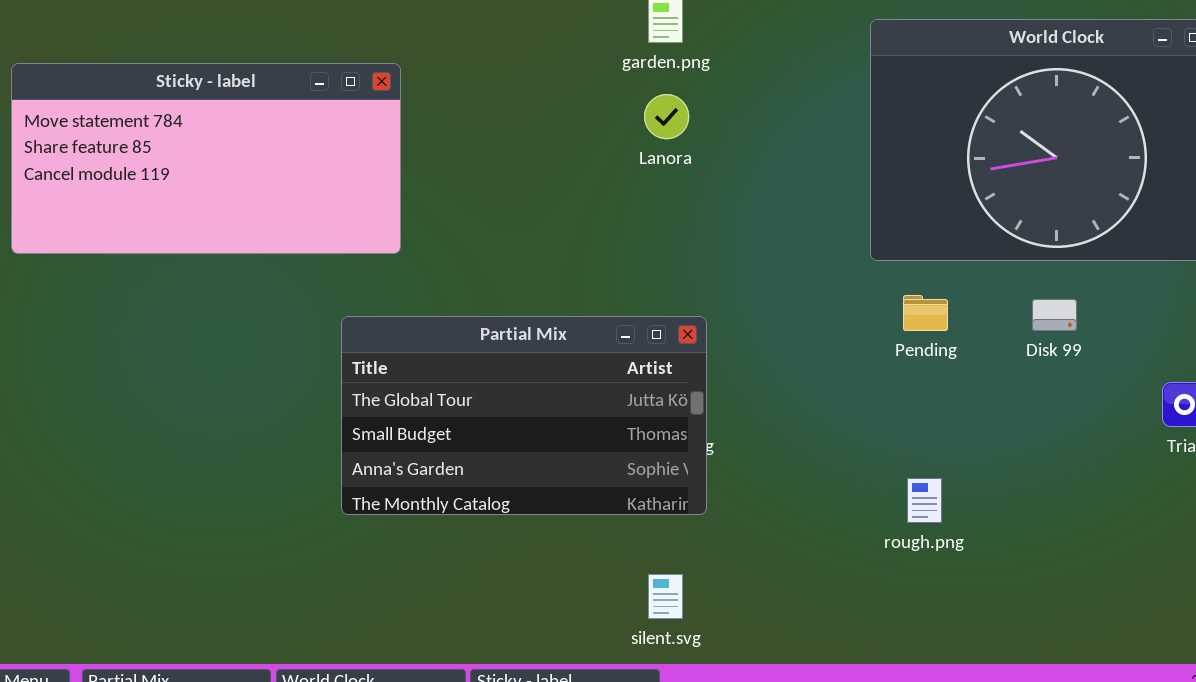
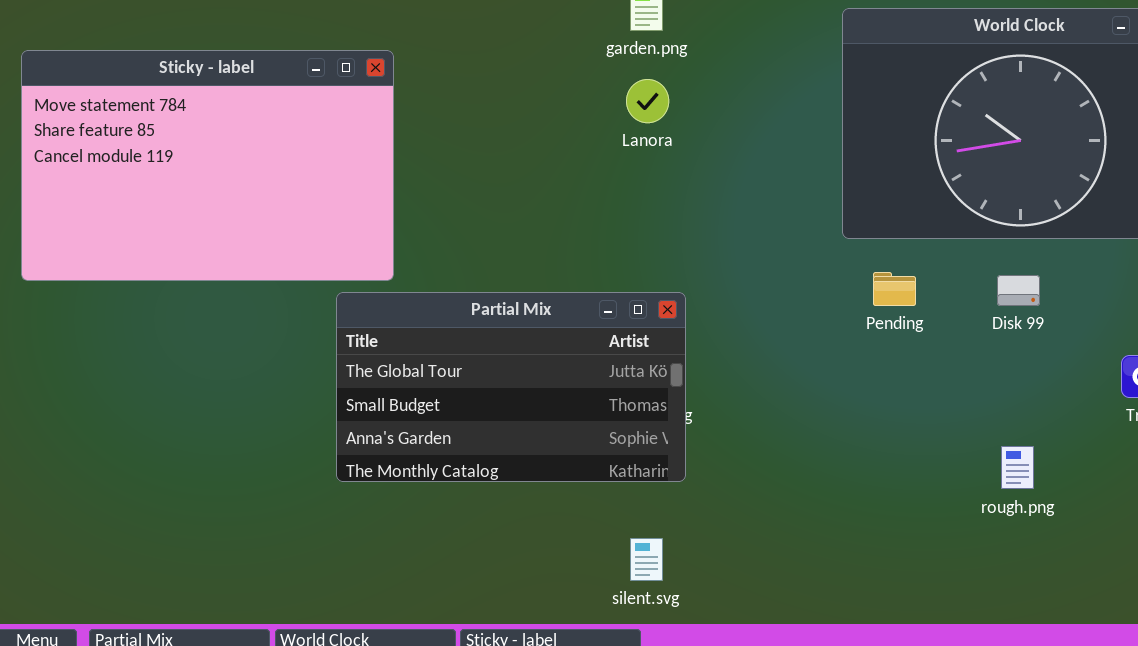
Sticky - label: [11,63,401,254] -> [21,50,394,281], resized
rough.png: [907,478,942,523] -> [1001,446,1034,489], moved

